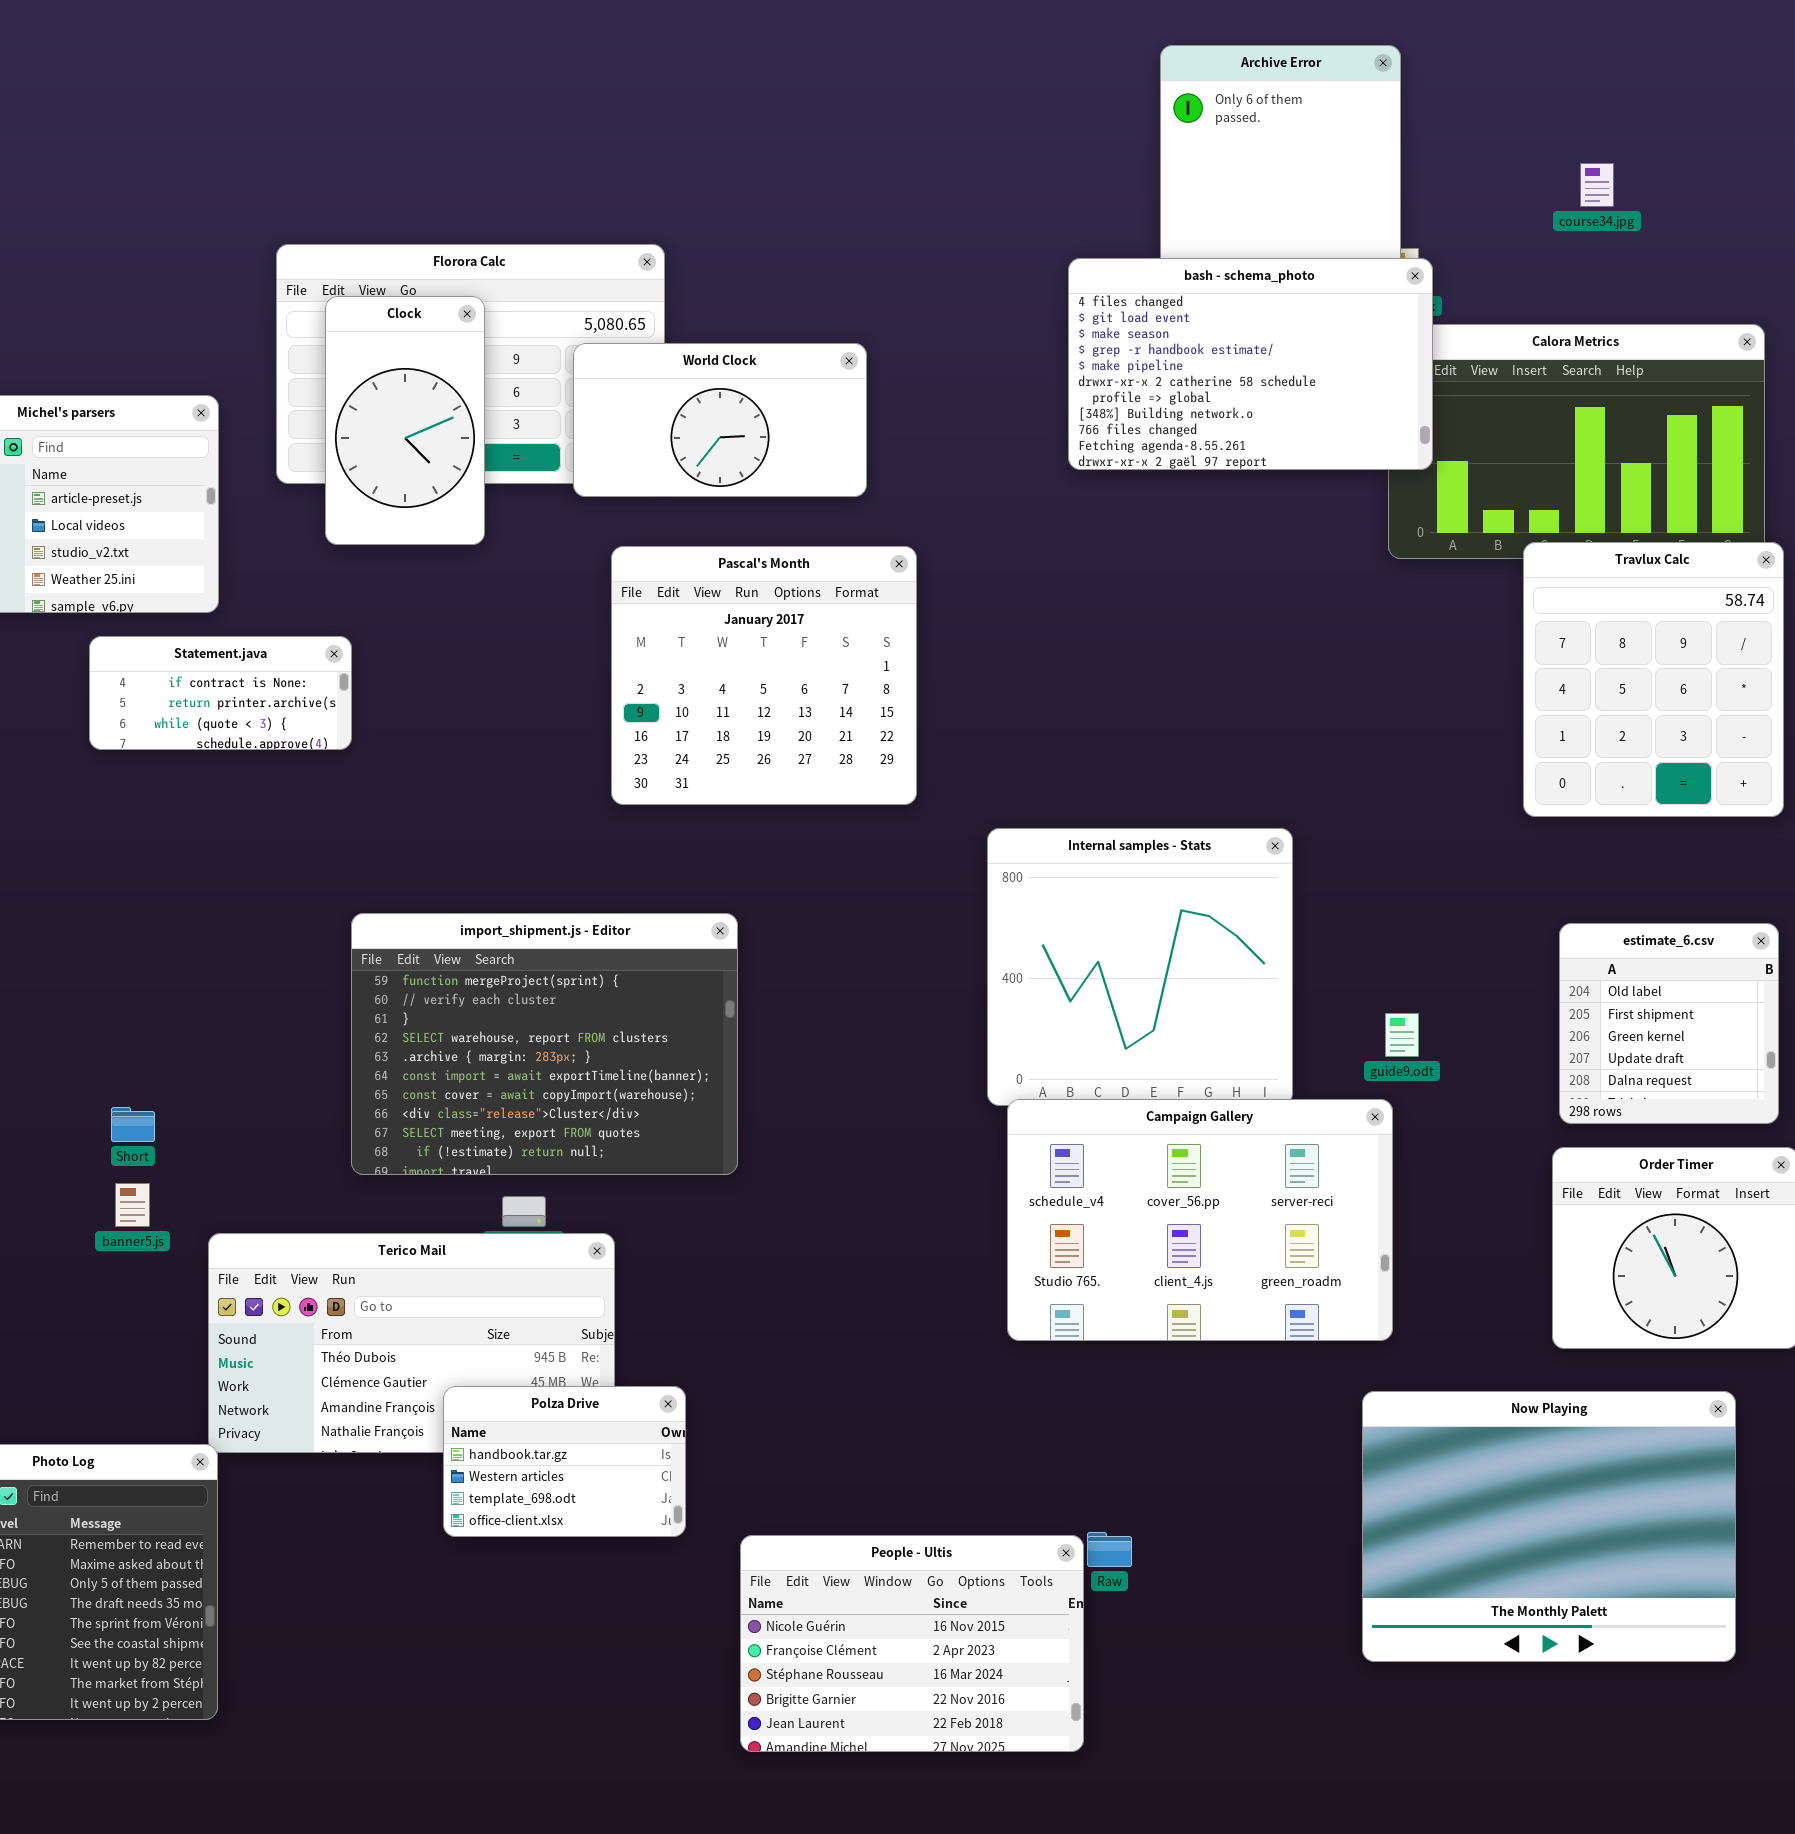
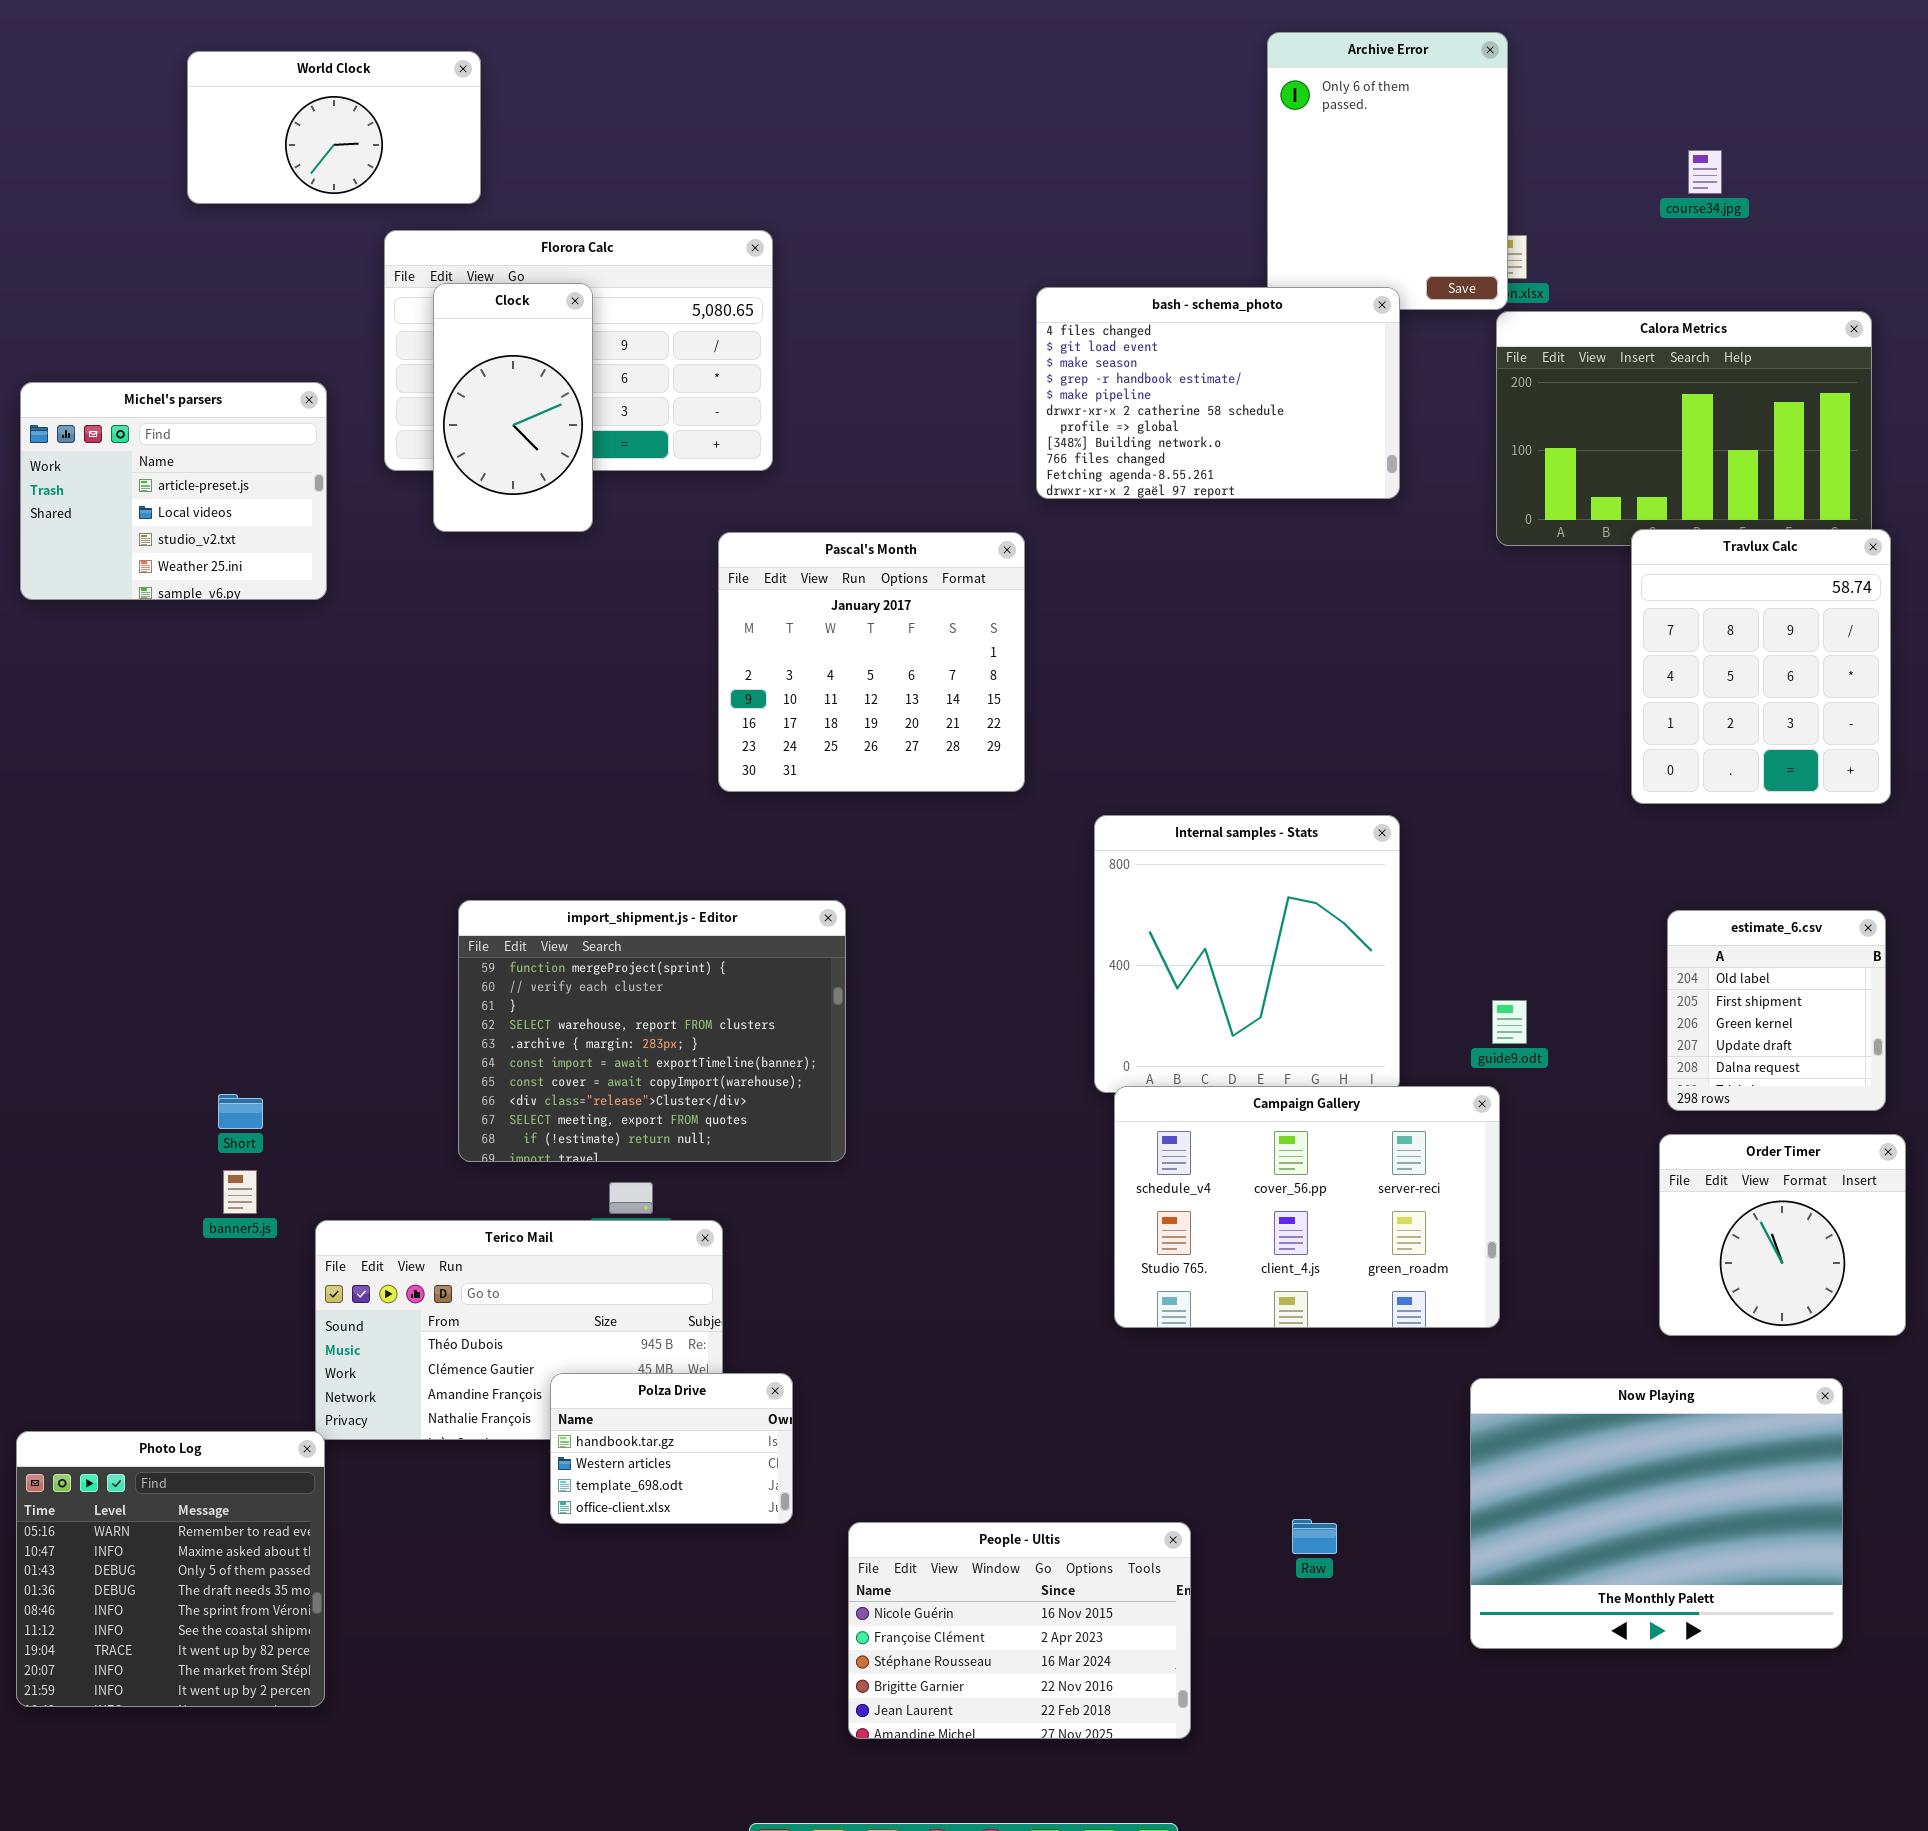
bash - schema_photo: [1068,258,1433,470] -> [1036,287,1400,499], moved
World Clock: [573,343,867,497] -> [187,51,481,204], moved
Statement.java: [89,636,352,750] -> none, closed
Raw: [1087,1532,1132,1567] -> [1292,1519,1337,1554], moved

